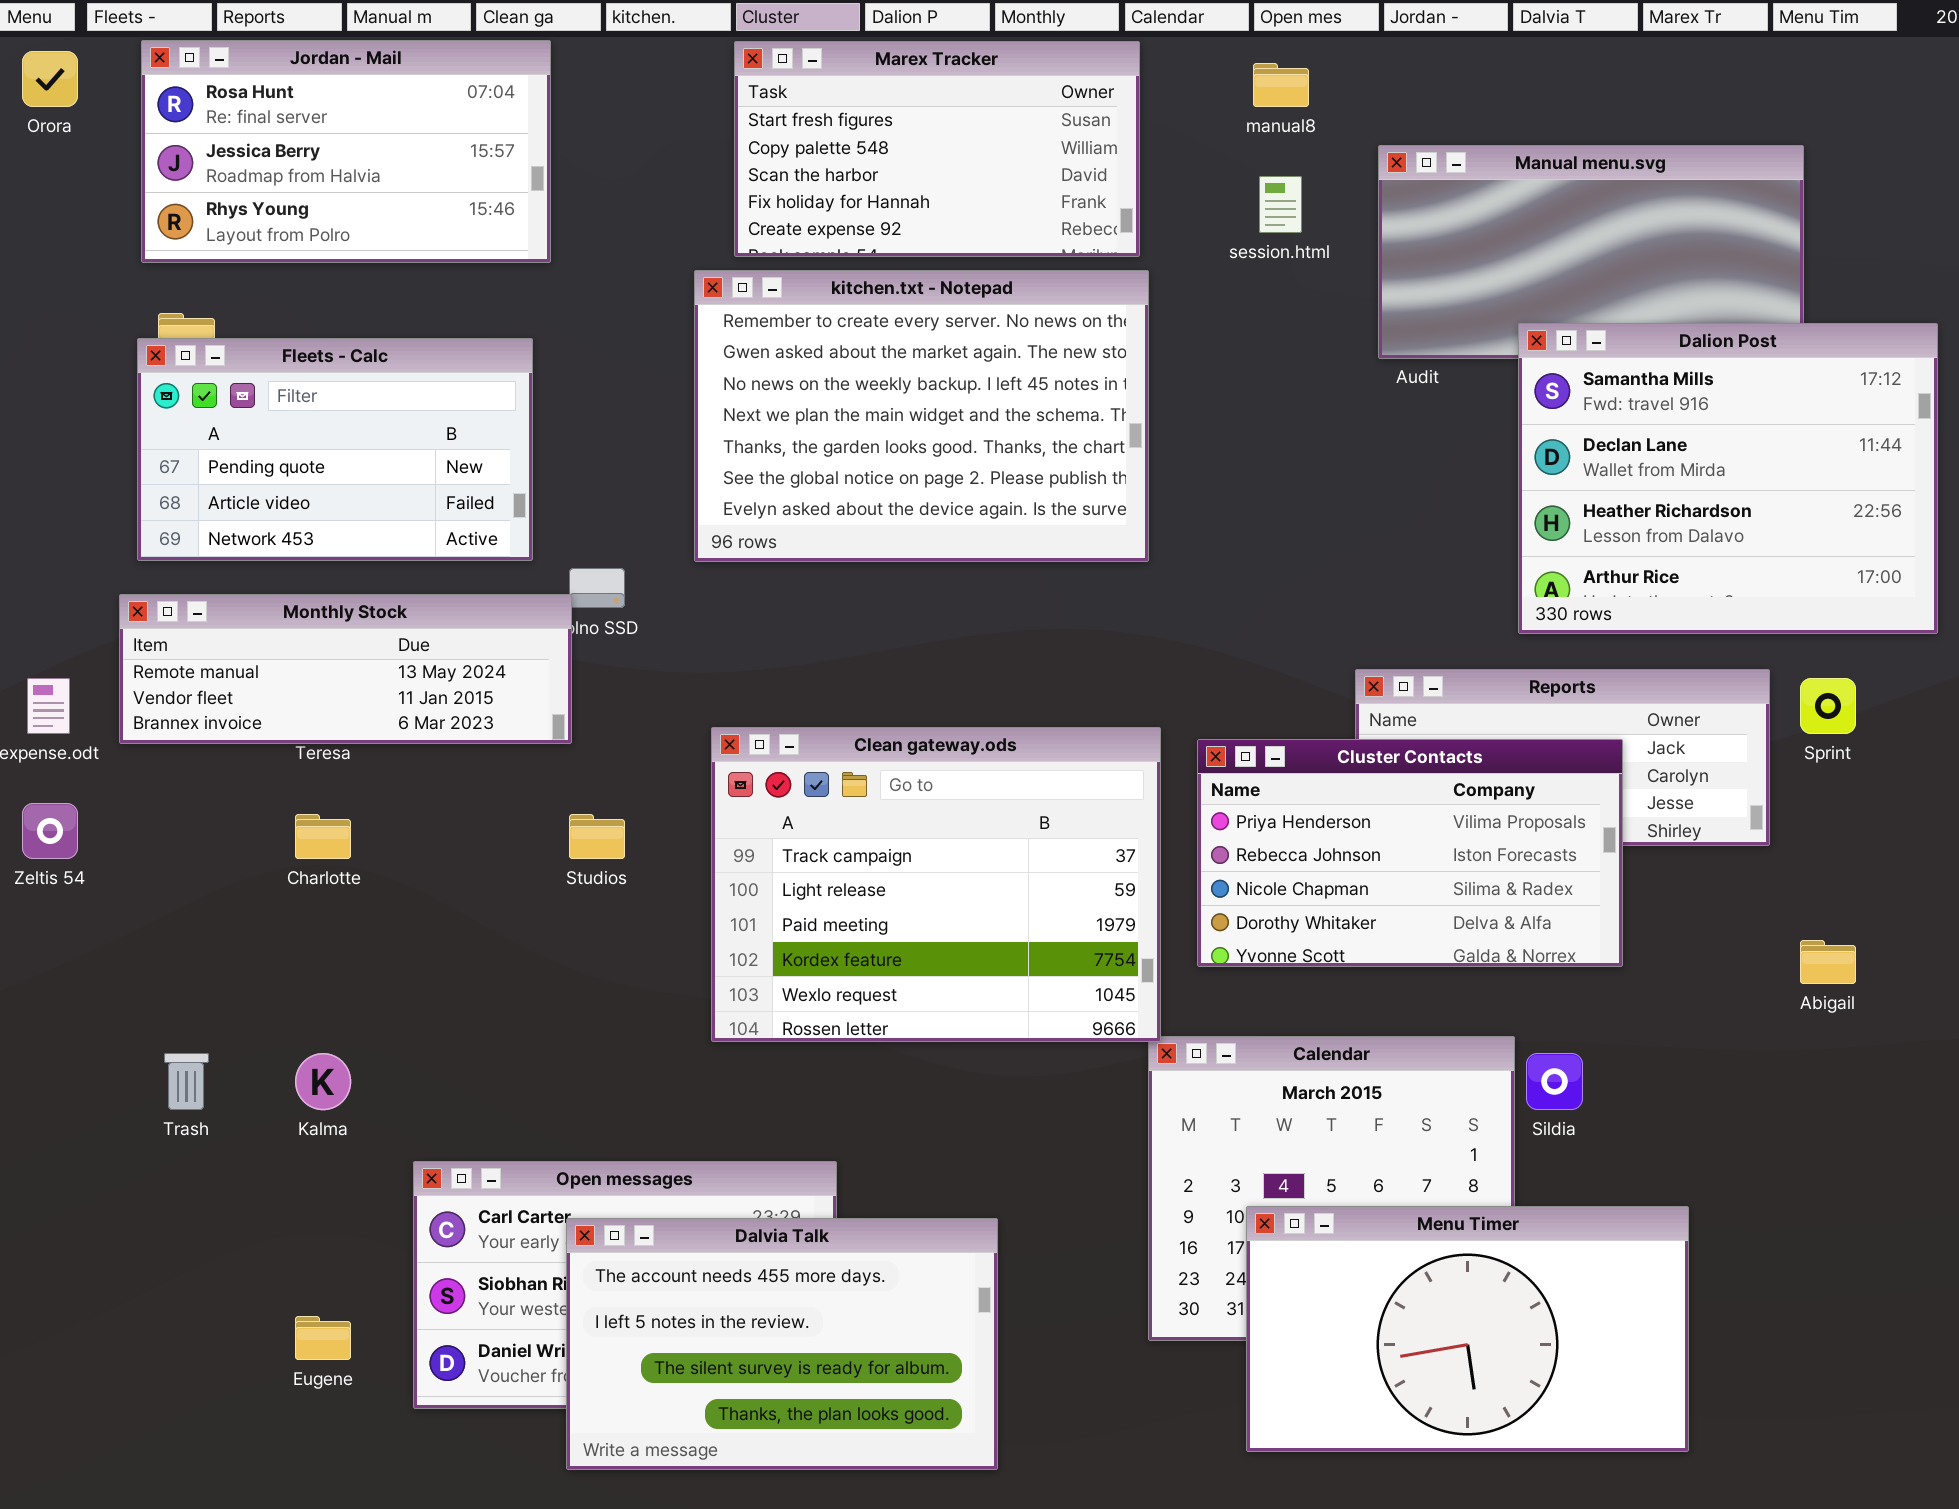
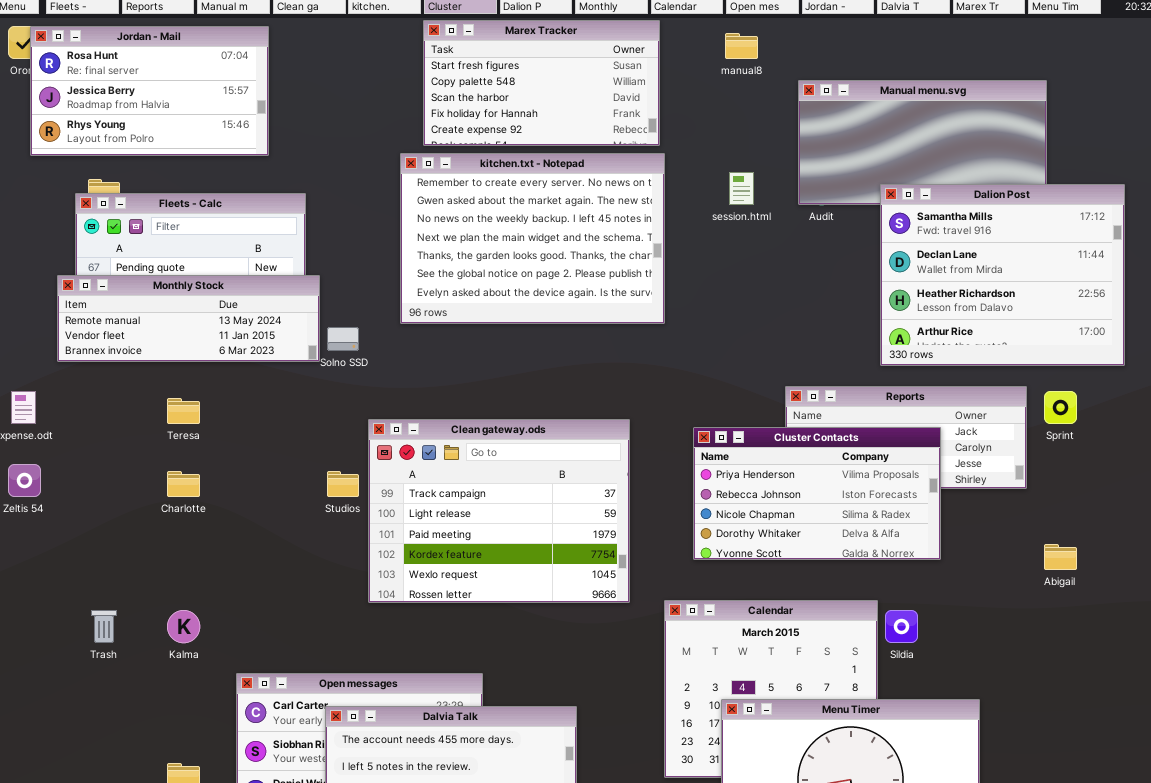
Jordan - Mail: [141,40,551,263] -> [30,26,269,156], moved
session.html: [1259,176,1302,233] -> [729,172,754,205], moved
Monthly Stock: [119,594,572,744] -> [57,275,320,362], moved
Clean gateway.ods: [711,727,1161,1042] -> [368,419,630,603], moved

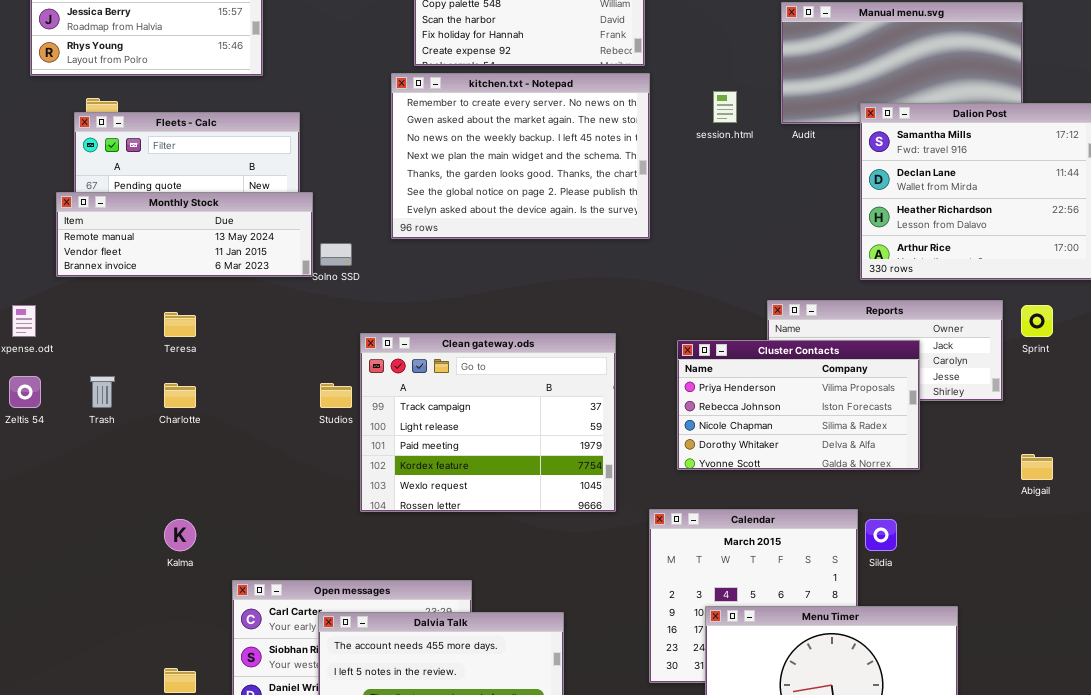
Trash: [91,610,117,643] -> [90,376,115,408], moved

